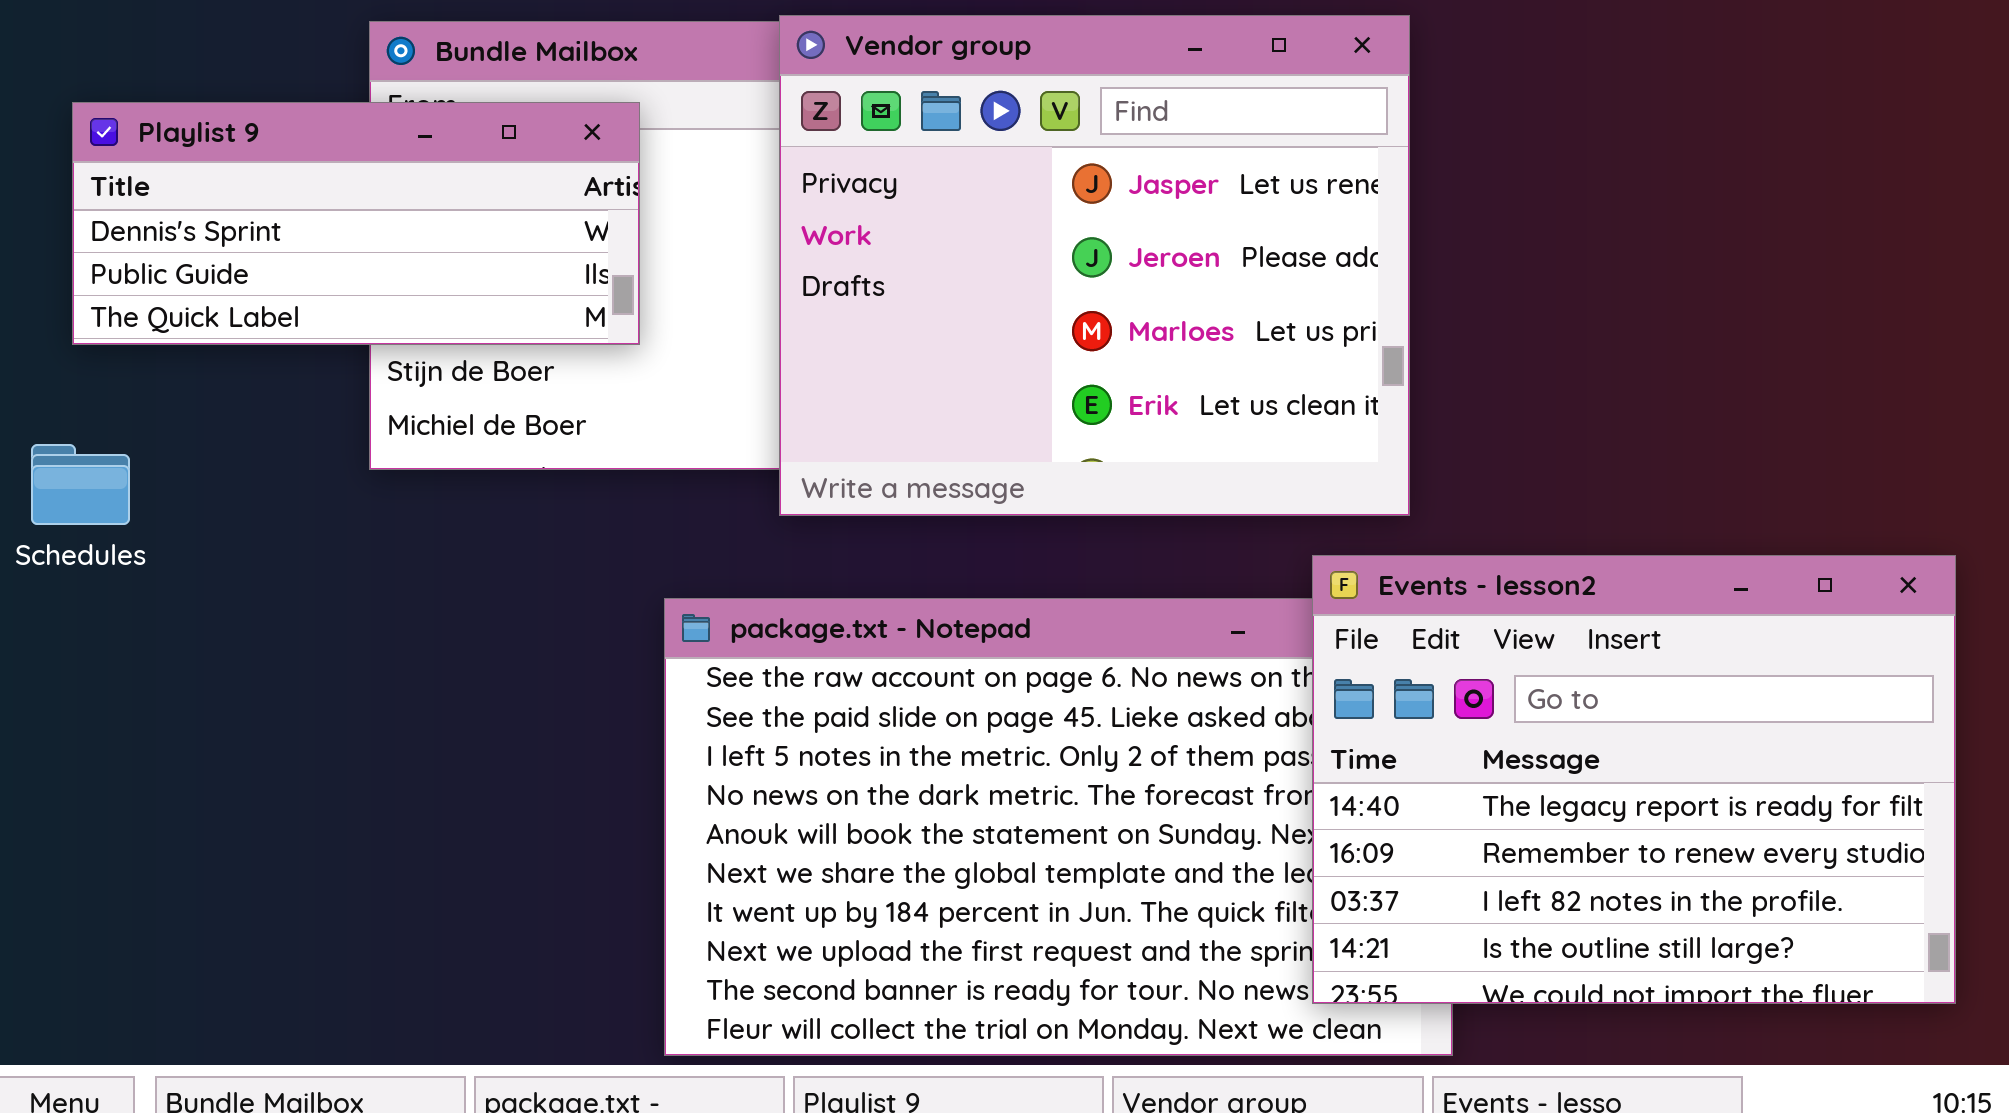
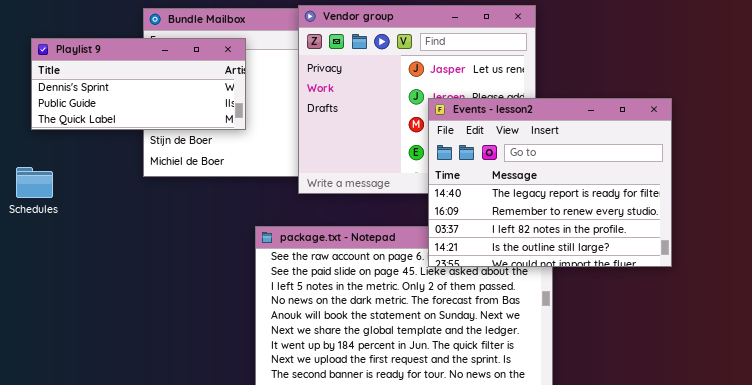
Events - lesson2: [1312,555,1956,1004] -> [428,98,672,267], moved

